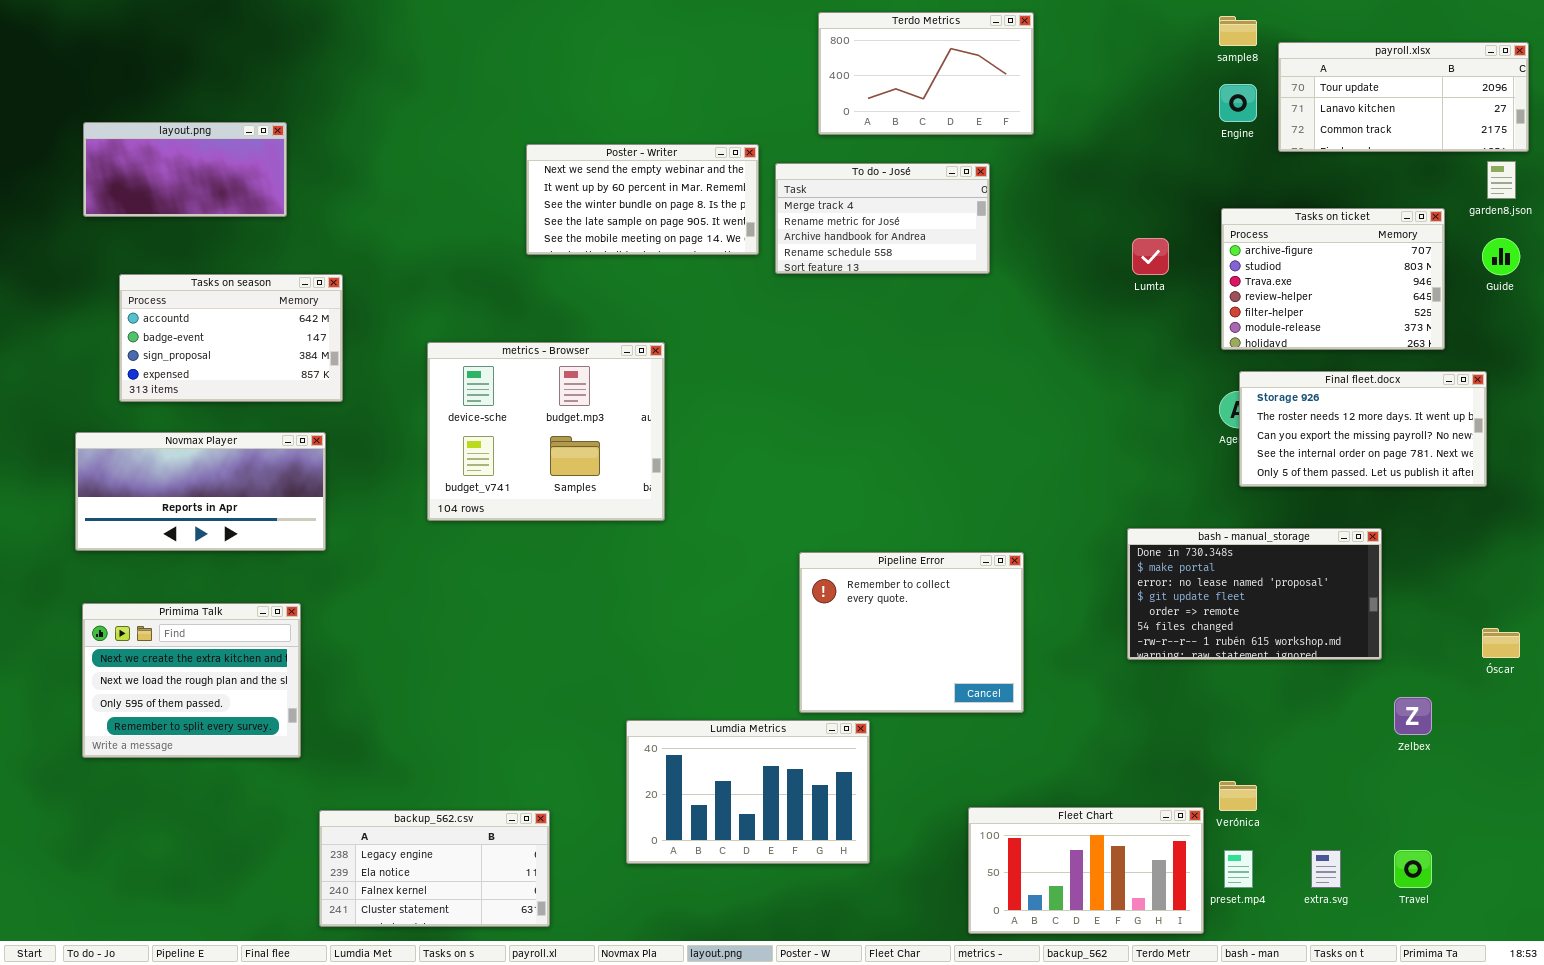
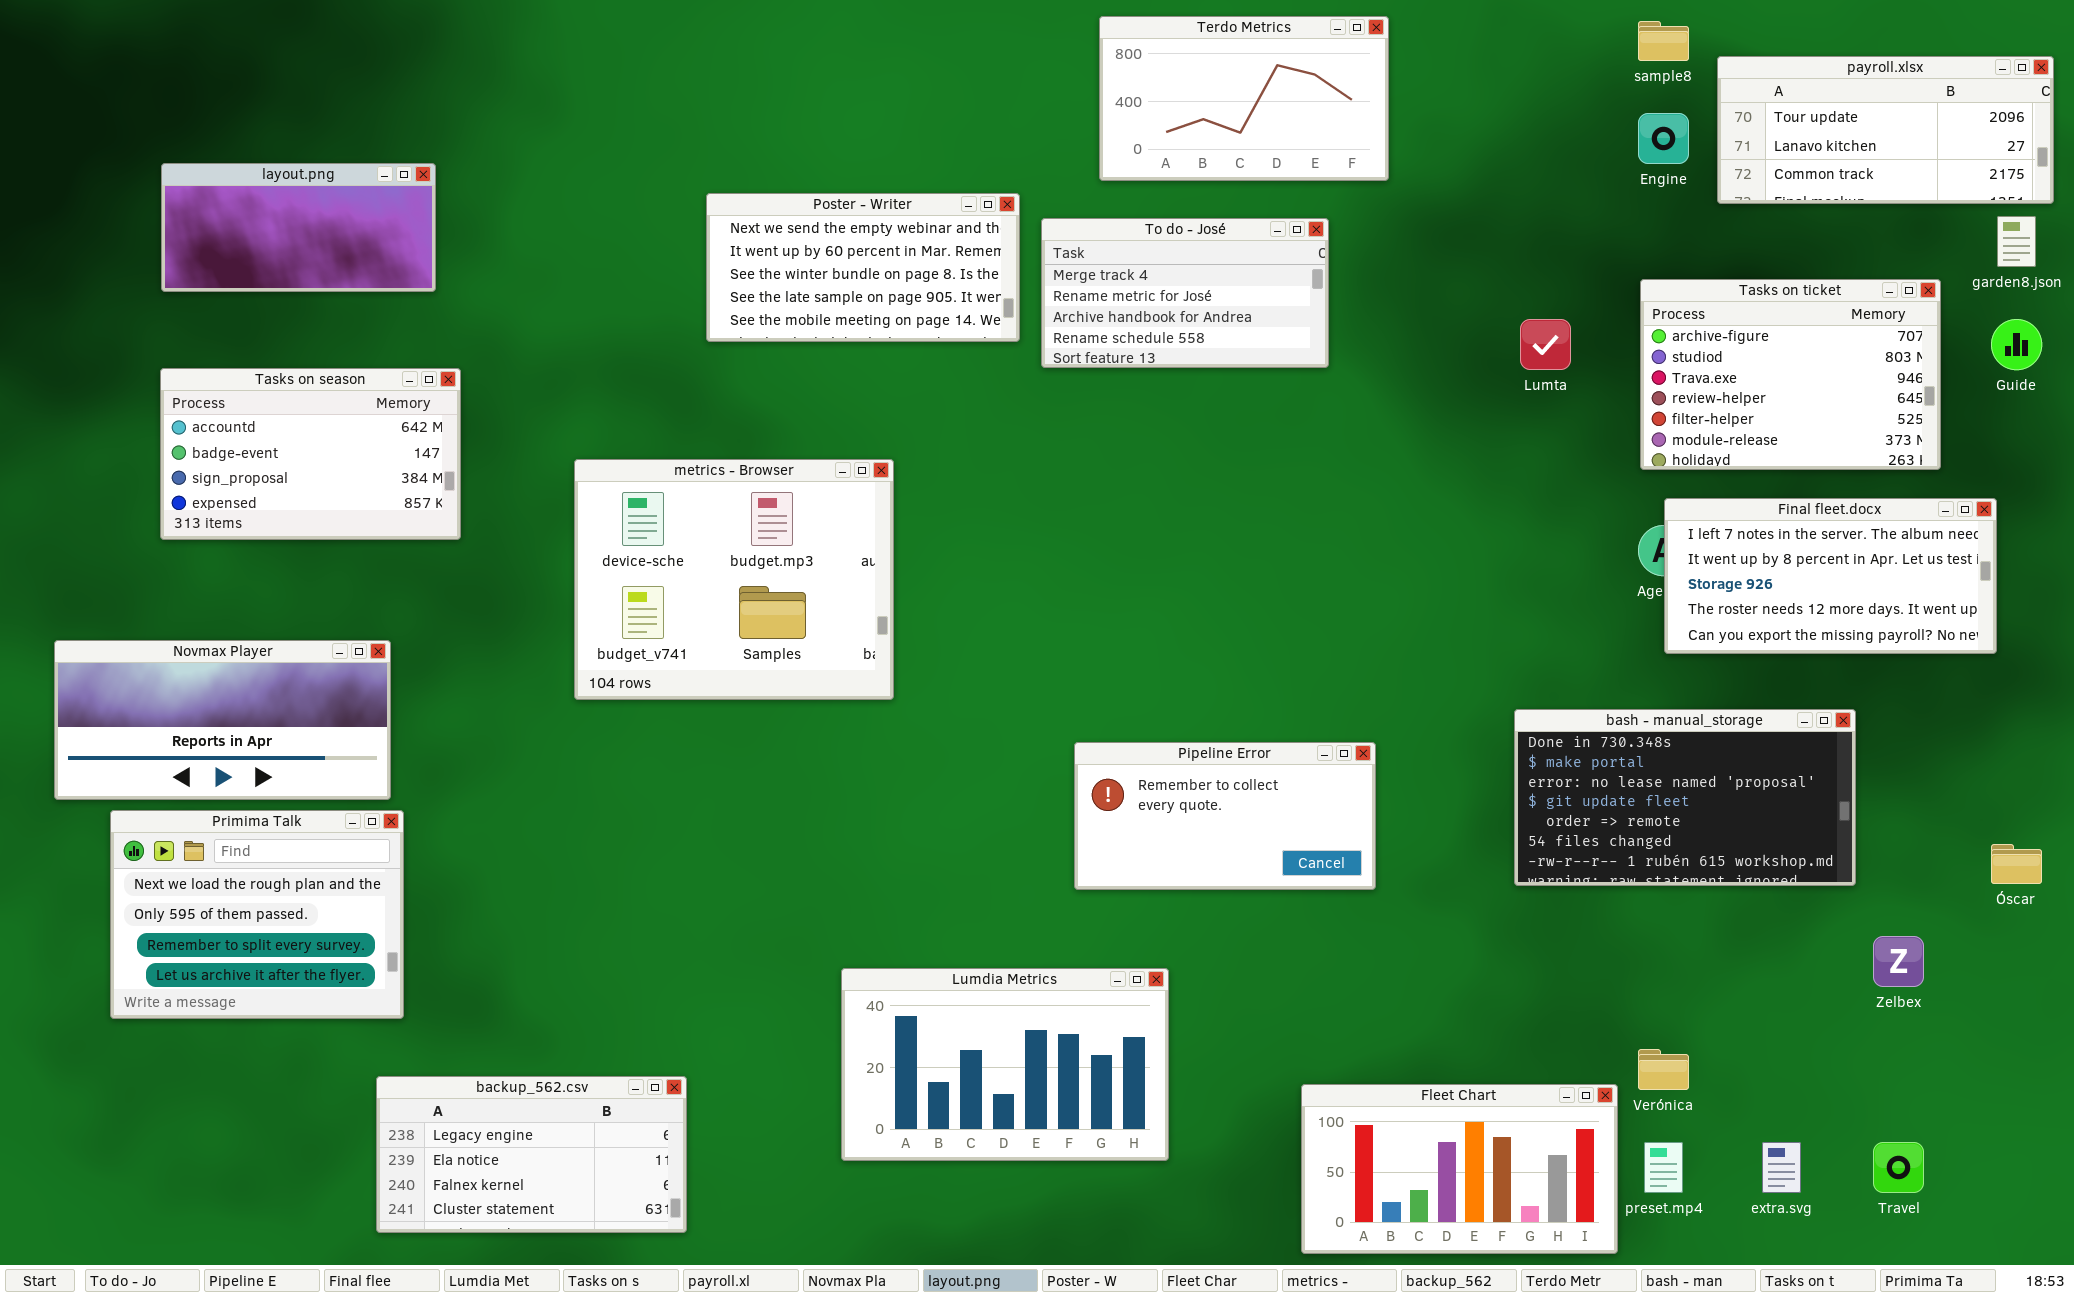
layout.png: [83,122,287,217] -> [161,163,436,292], moved
Final fleet.docx: [1239,371,1487,487] -> [1664,498,1997,654], scrolled up 2 rows
Novmax Player: [75,432,326,551] -> [54,640,391,800], moved
Pipeline Error: [799,552,1024,713] -> [1074,742,1376,890], resized
Primima Talk: [82,603,301,758] -> [110,810,404,1019], scrolled down 1 row
backup_562.csv: [319,810,550,927] -> [376,1076,687,1233], moved

